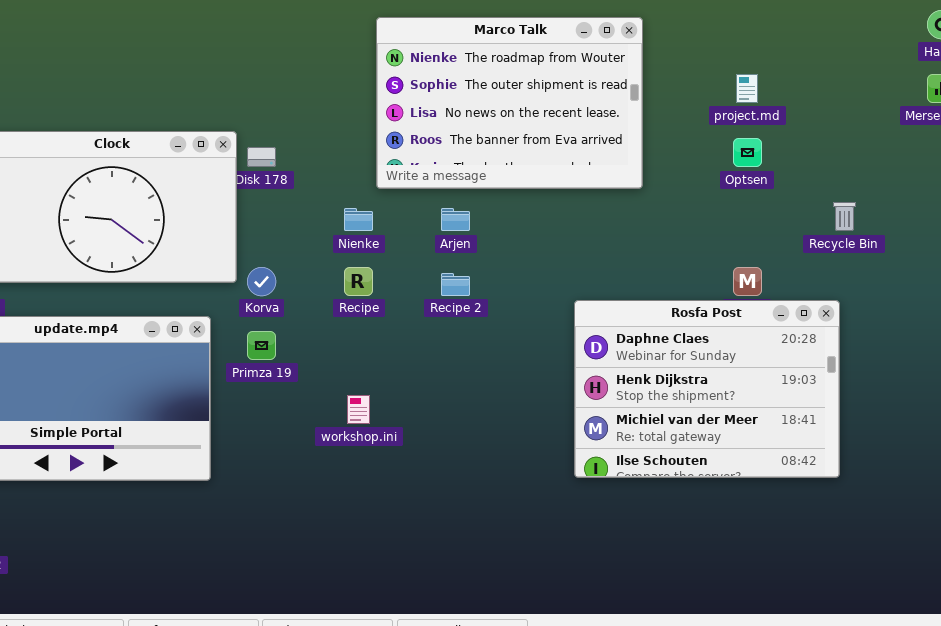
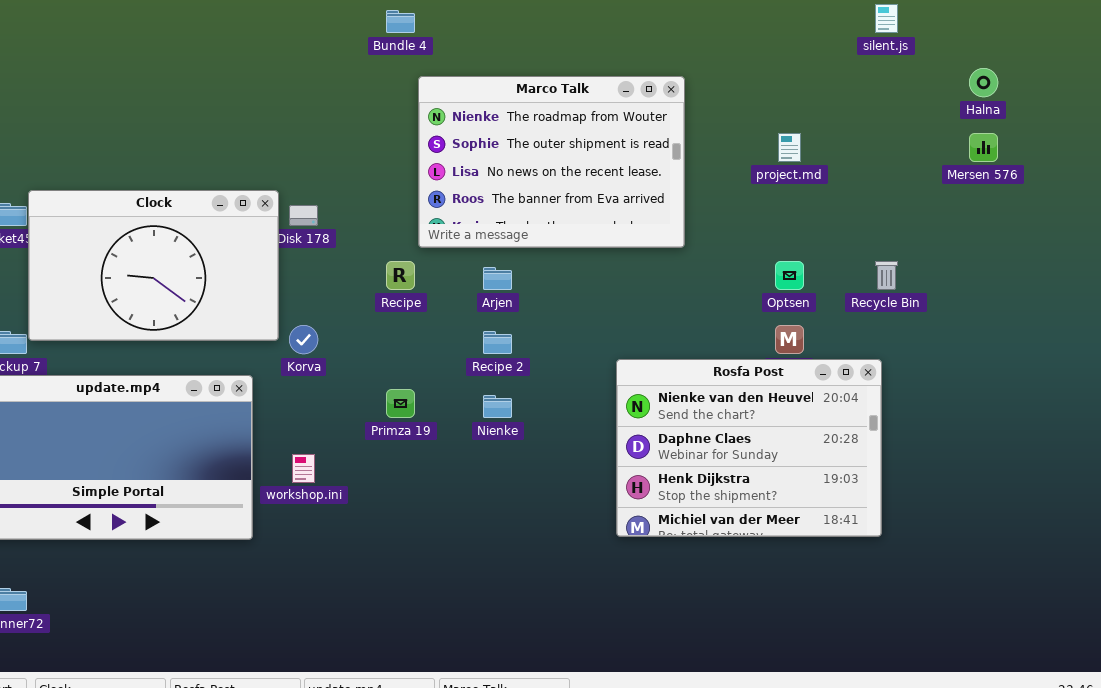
Optsen: [733,138,762,167] -> [775,261,804,290], moved
Nienke: [344,208,373,231] -> [483,395,512,418], moved
Recipe: [344,267,373,296] -> [386,261,415,290], moved
Rosfa Post: [574,300,840,478] -> [616,359,882,537], scrolled up 1 row
Primza 19: [247,331,276,360] -> [386,389,415,418], moved
workshop.ini: [347,395,370,424] -> [292,454,315,483], moved

